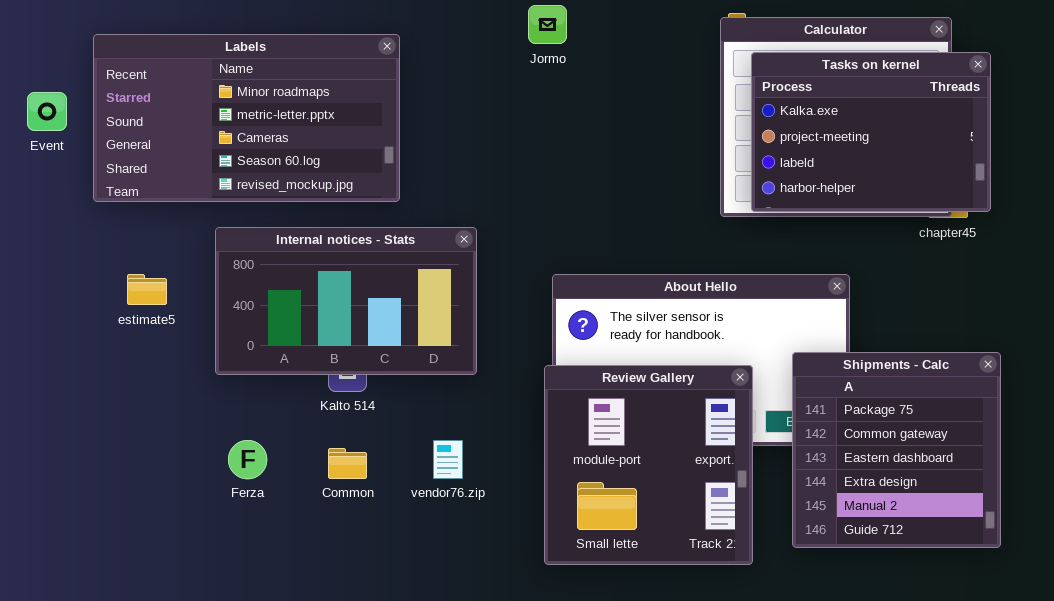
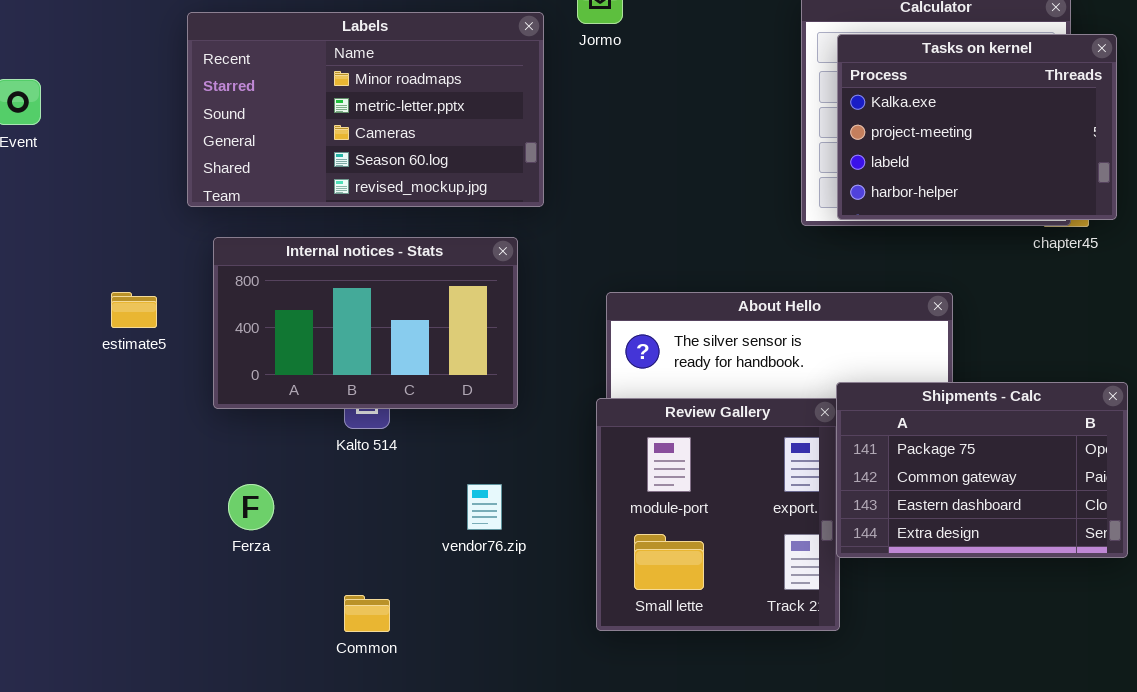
Labels: [93,34,400,202] -> [187,12,544,207], moved
Shipments - Calc: [792,352,1001,548] -> [836,382,1128,558], resized
Common: [328,448,367,479] -> [344,595,390,632], moved

